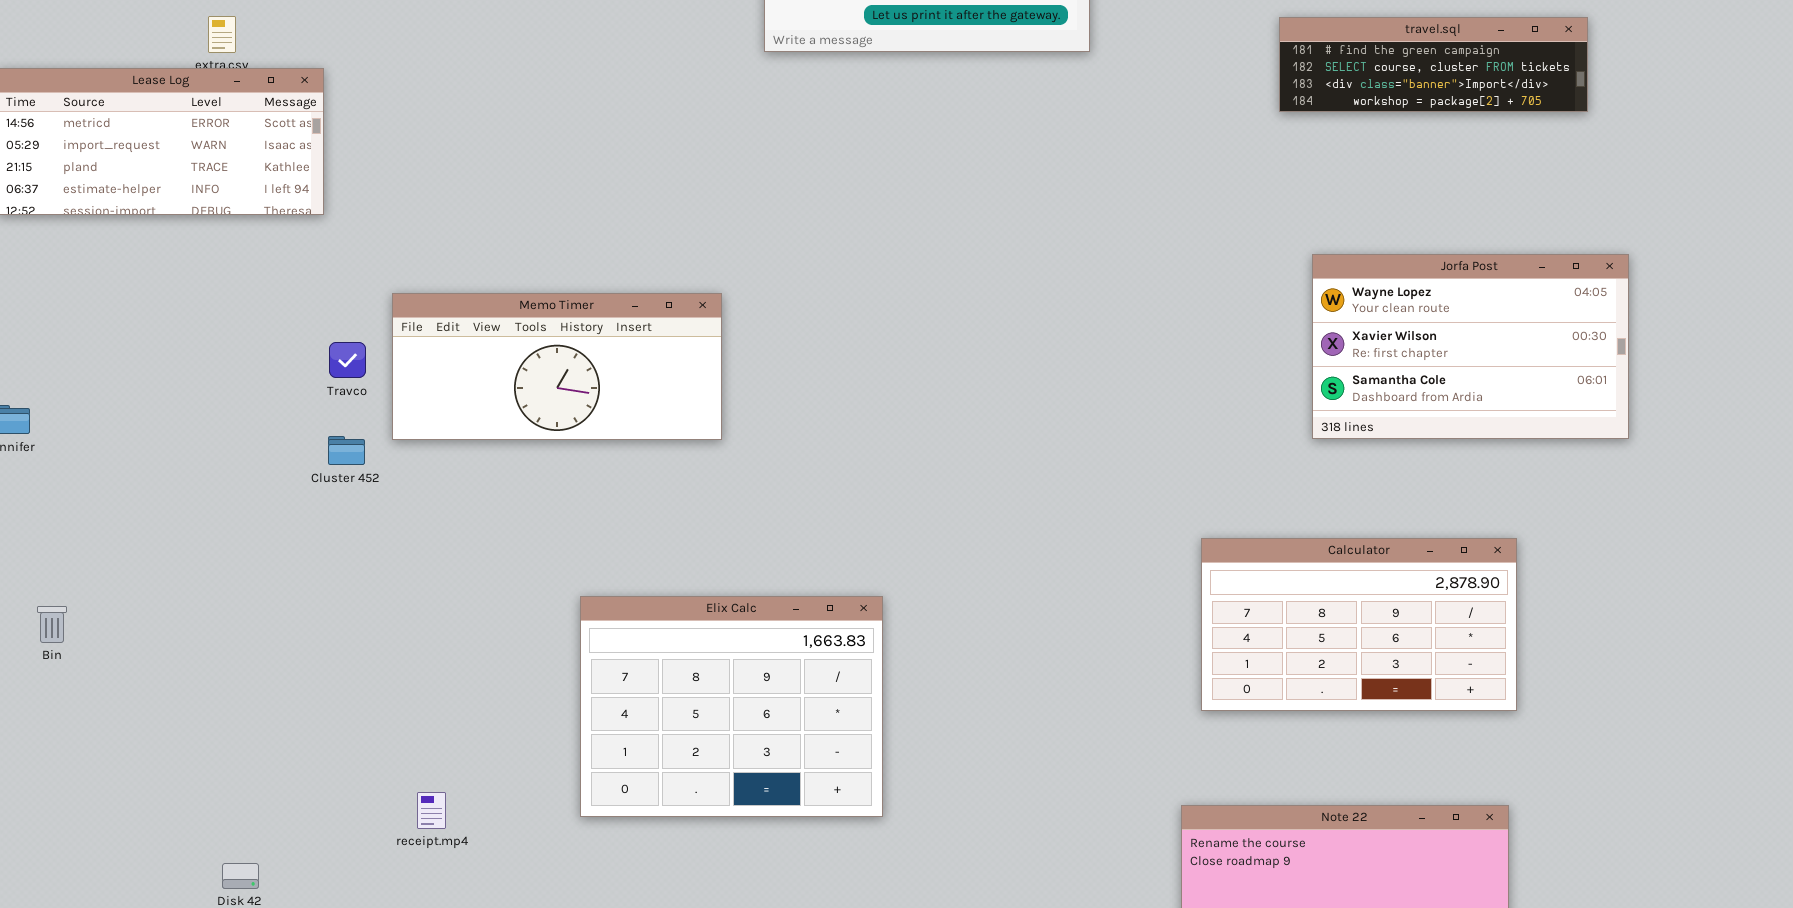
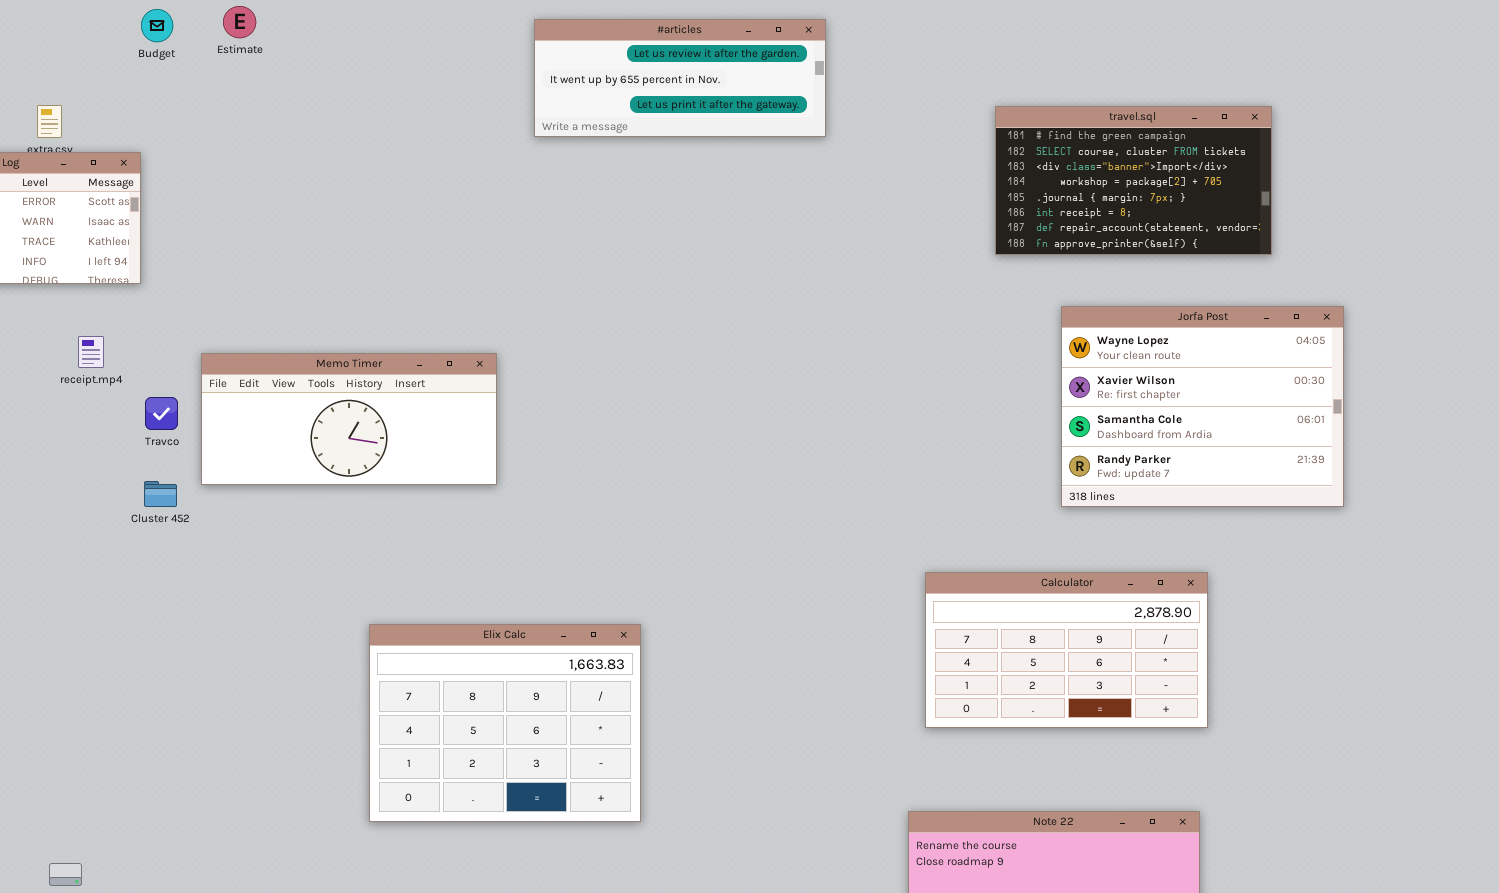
travel.sql: [1279,17,1588,112] -> [995,106,1272,255], resized
Jorfa Post: [1312,254,1629,439] -> [1061,306,1344,507], moved, resized
receipt.mp4: [417,792,446,829] -> [78,336,104,368], moved

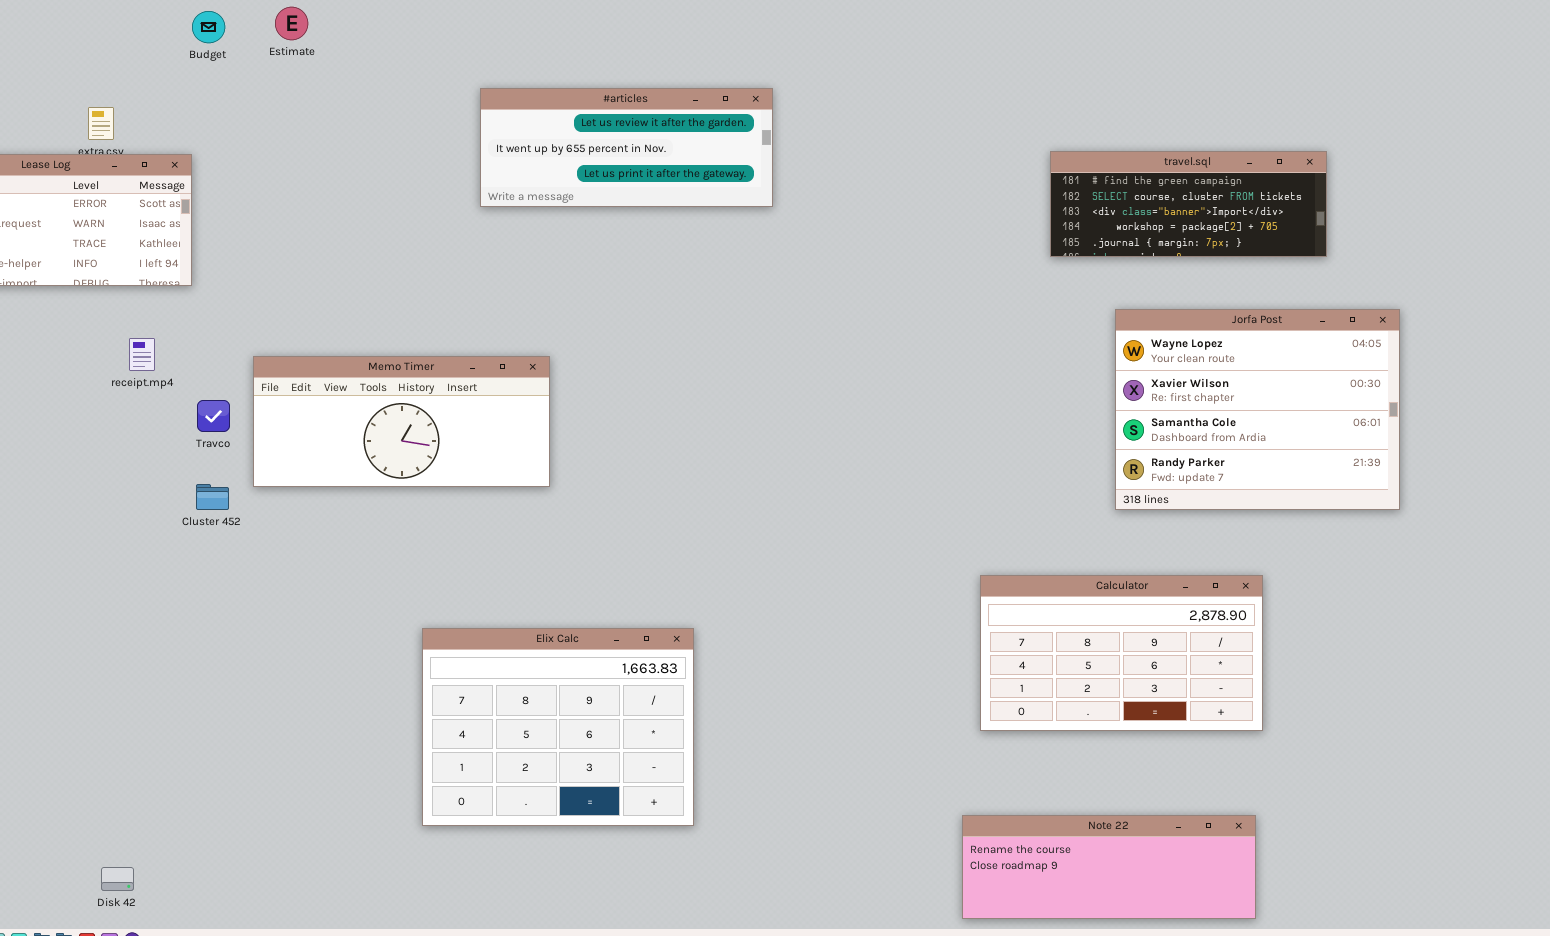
#articles: [534,19,826,137] -> [480,88,773,207], moved
travel.sql: [995,106,1272,255] -> [1050,151,1327,257], resized

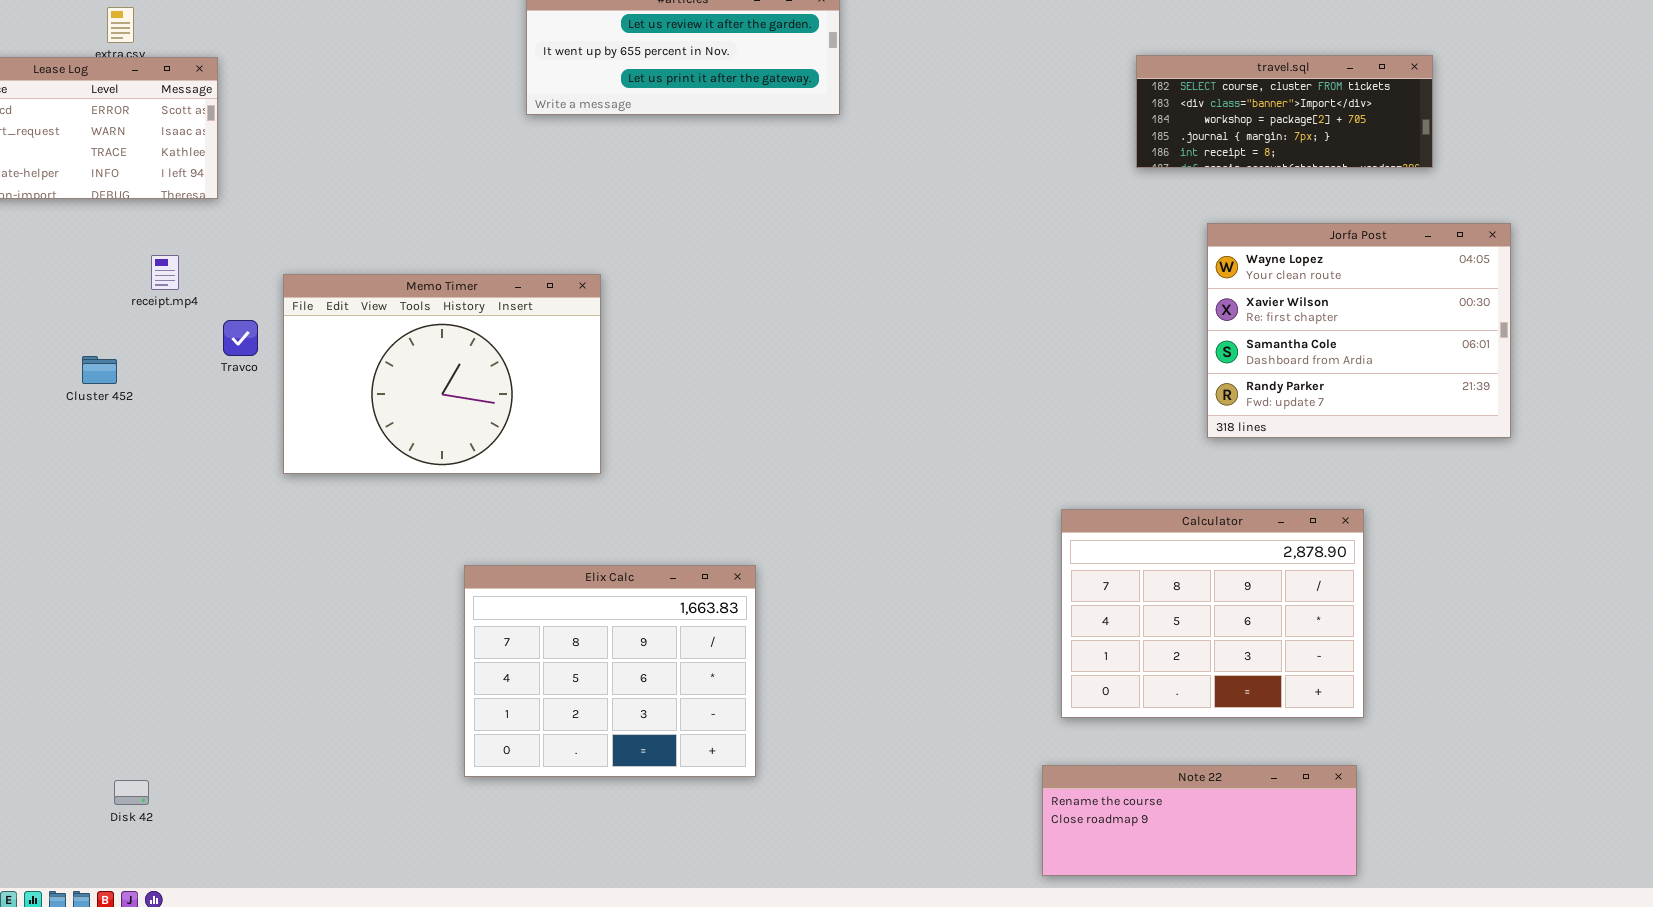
travel.sql: [1050,151,1327,257] -> [1136,55,1433,168], scrolled down 1 row
Memo Timer: [253,356,550,487] -> [283,274,601,474], resized
Cluster 452: [196,484,229,510] -> [82,356,117,384], moved
Calculator: [980,575,1263,731] -> [1061,509,1364,718], resized
Disk 42: [101,867,134,891] -> [114,780,149,805], moved

